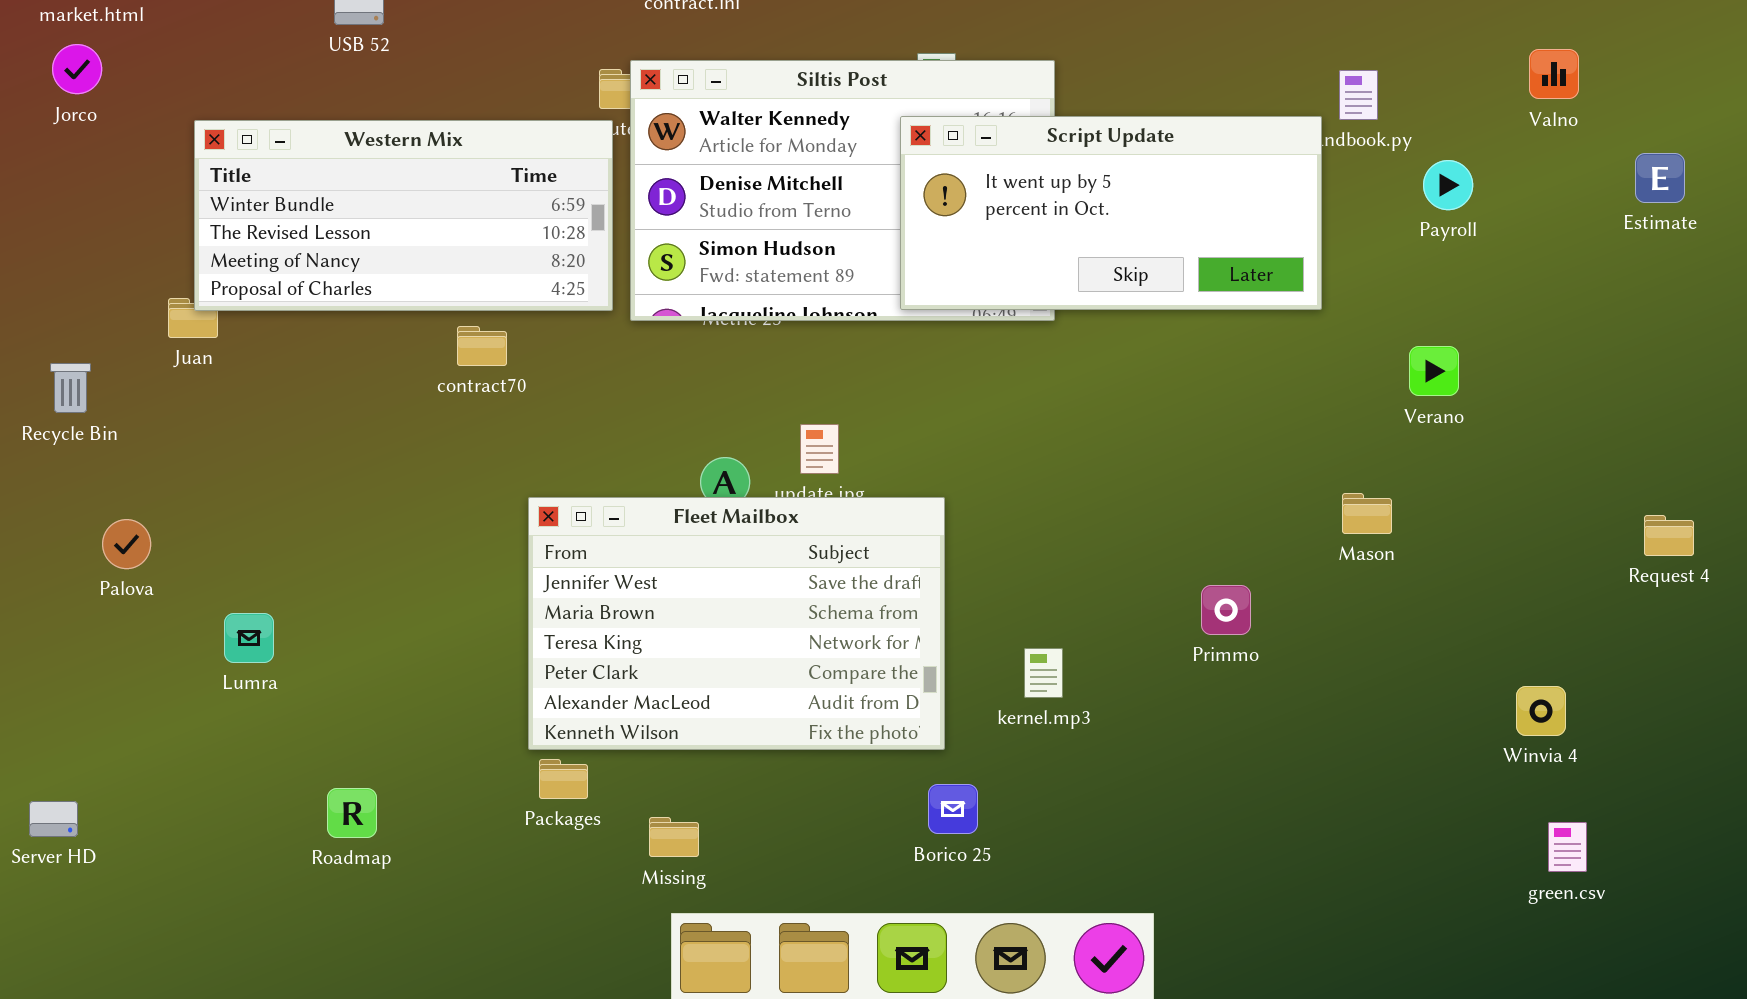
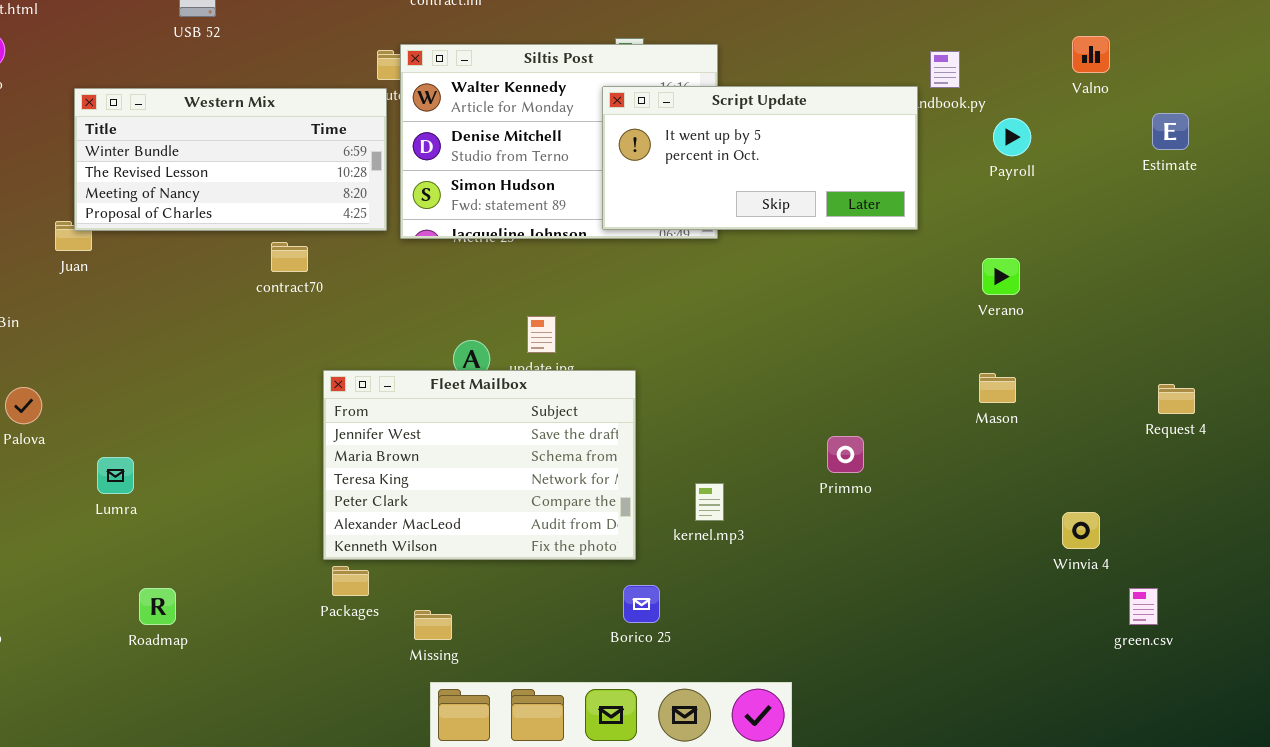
Mason: [1342,493,1392,534] -> [979,373,1016,403], moved
Roadmap: [327,788,377,838] -> [139,588,176,625], moved
green.csv: [1548,822,1587,872] -> [1129,588,1158,625], moved

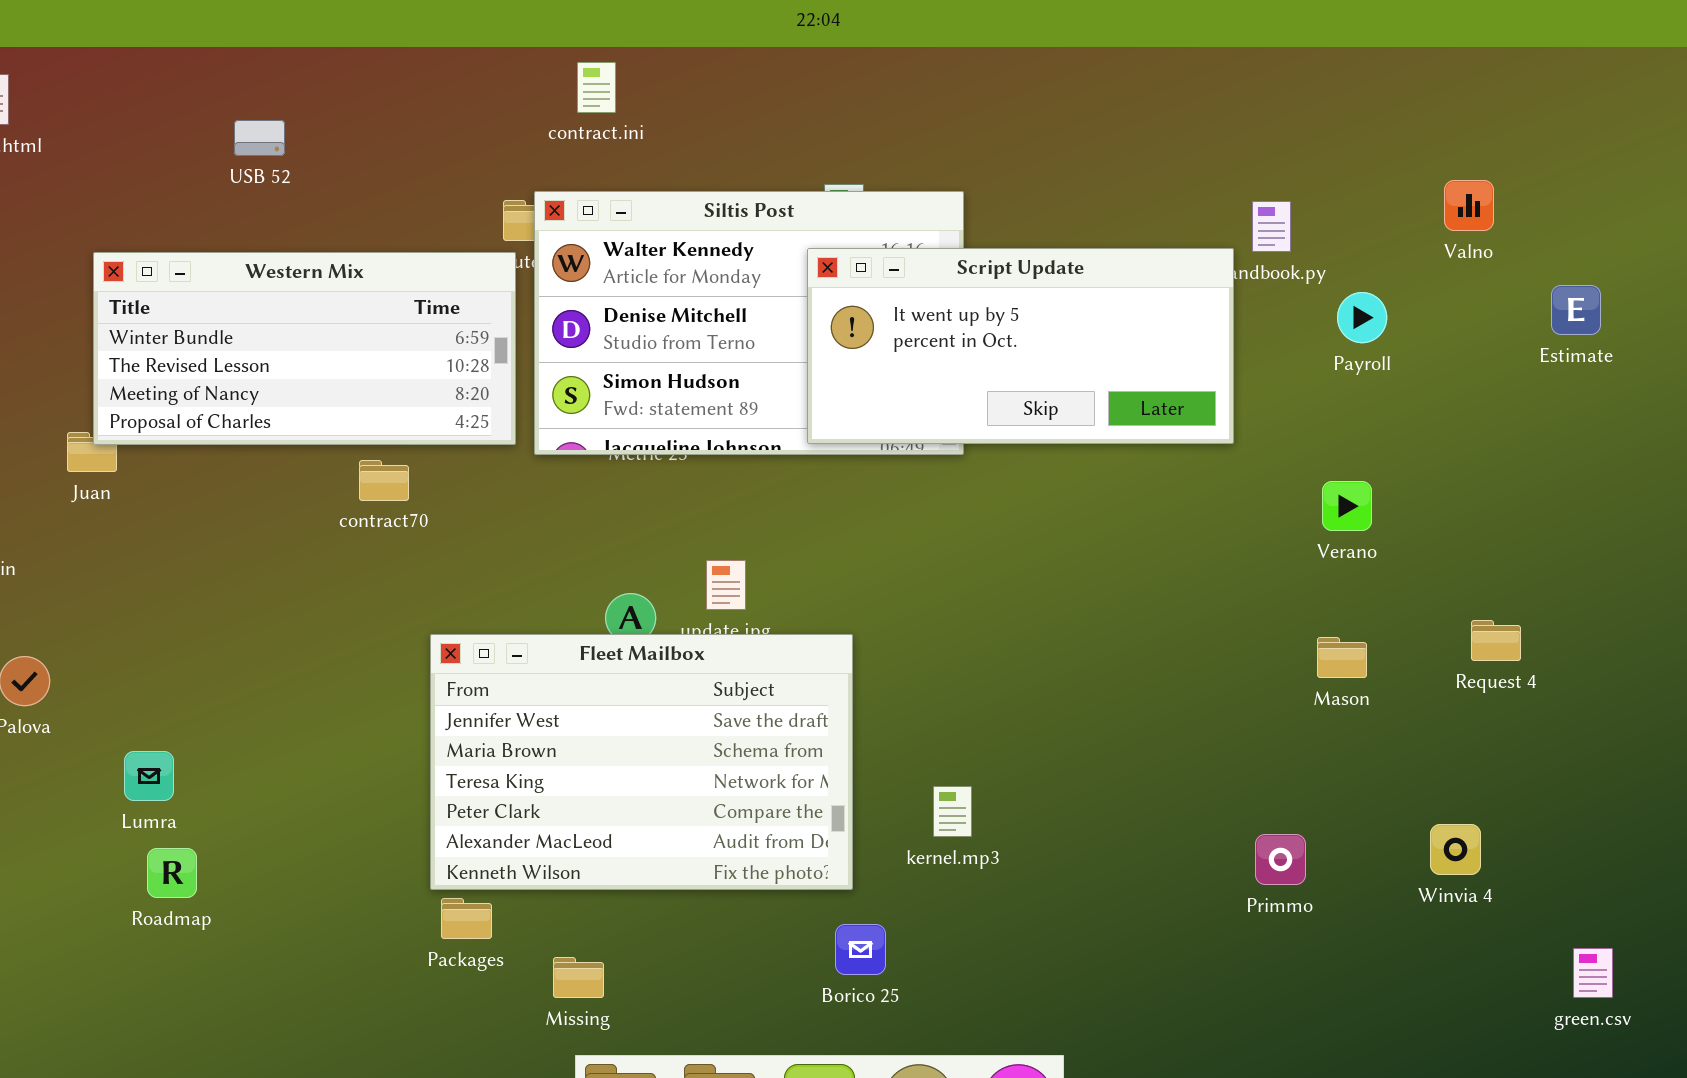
Request 4: [1158,384,1195,414] -> [1471,620,1521,661], moved
Primmo: [827,436,864,473] -> [1255,834,1306,885], moved
Roadmap: [139,588,176,625] -> [147,848,197,898], moved
green.csv: [1129,588,1158,625] -> [1573,948,1613,998], moved

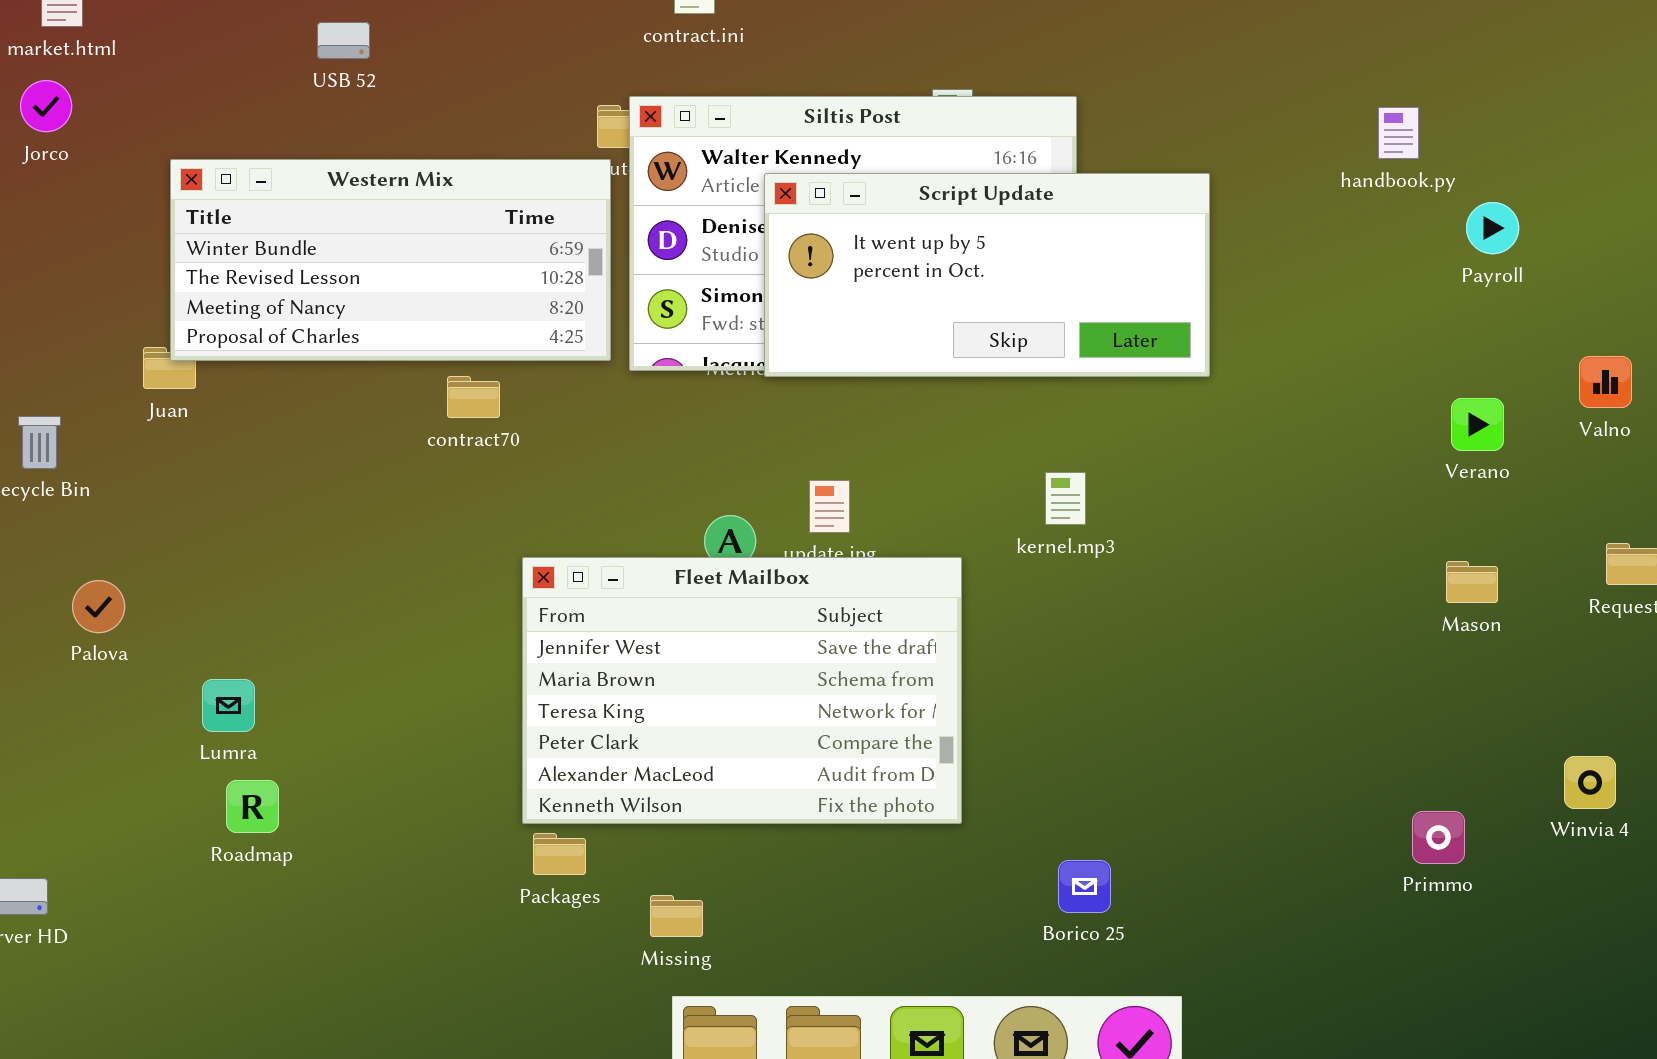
Valno: [1444,180,1494,231] -> [1579,356,1632,408], moved
Script Update: [807,248,1234,444] -> [764,173,1210,377], moved
kernel.mp3: [933,786,972,837] -> [1045,472,1086,525], moved
Primmo: [1255,834,1306,885] -> [1412,811,1465,864], moved
Borico 25: [835,924,886,975] -> [1058,860,1111,913], moved

